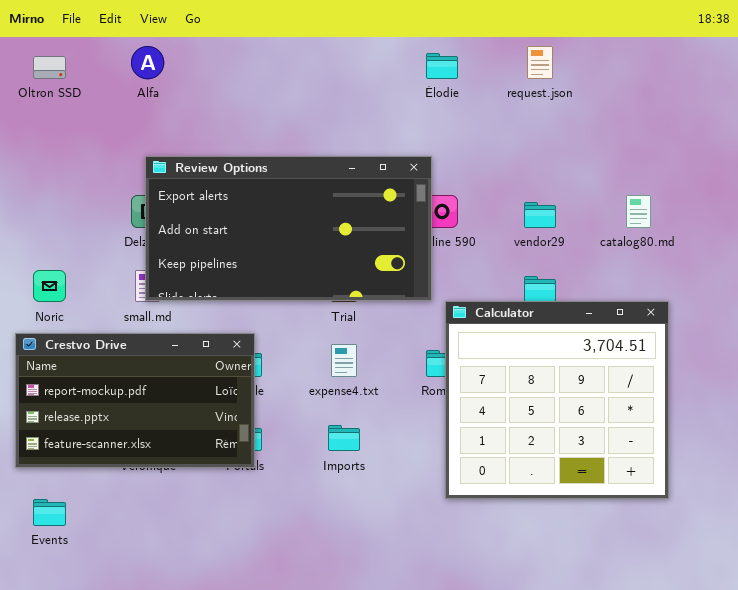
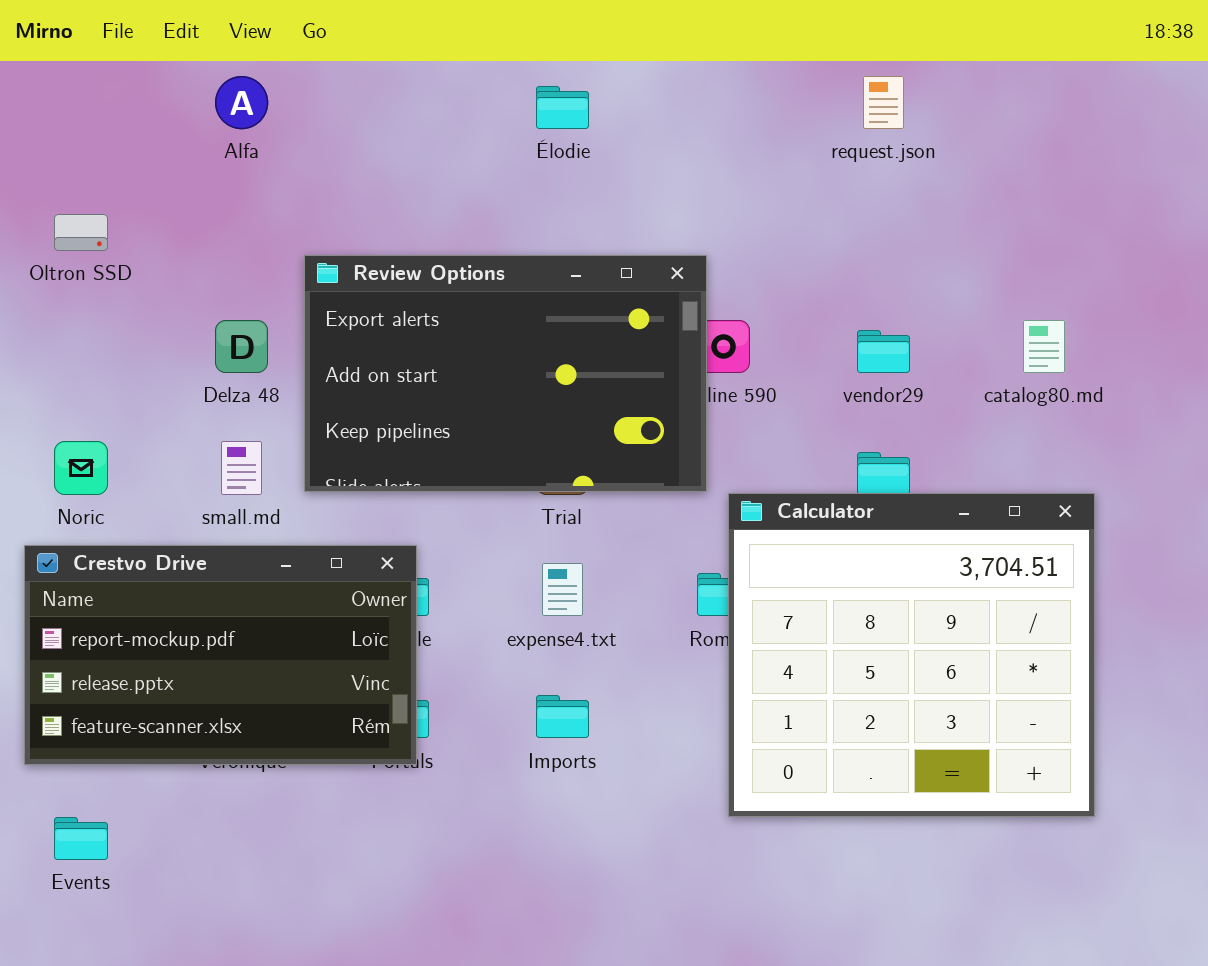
Élodie: [426,53,458,79] -> [536,86,589,129], moved
Oltron SSD: [33,56,66,79] -> [54,214,108,251], moved
Review Options: [145,156,432,301] -> [304,255,707,492], resized

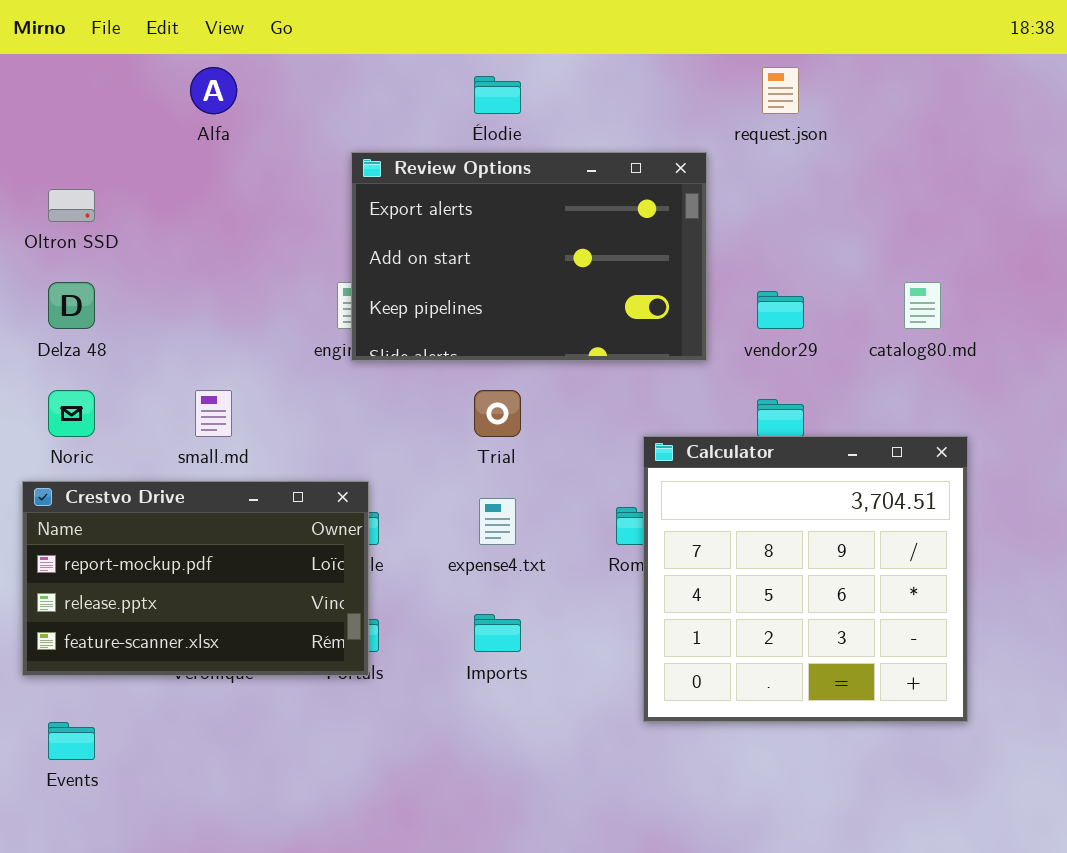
Review Options: [304,255,707,492] -> [351,152,707,361], moved
Delza 48: [215,320,268,373] -> [48,282,95,329], moved

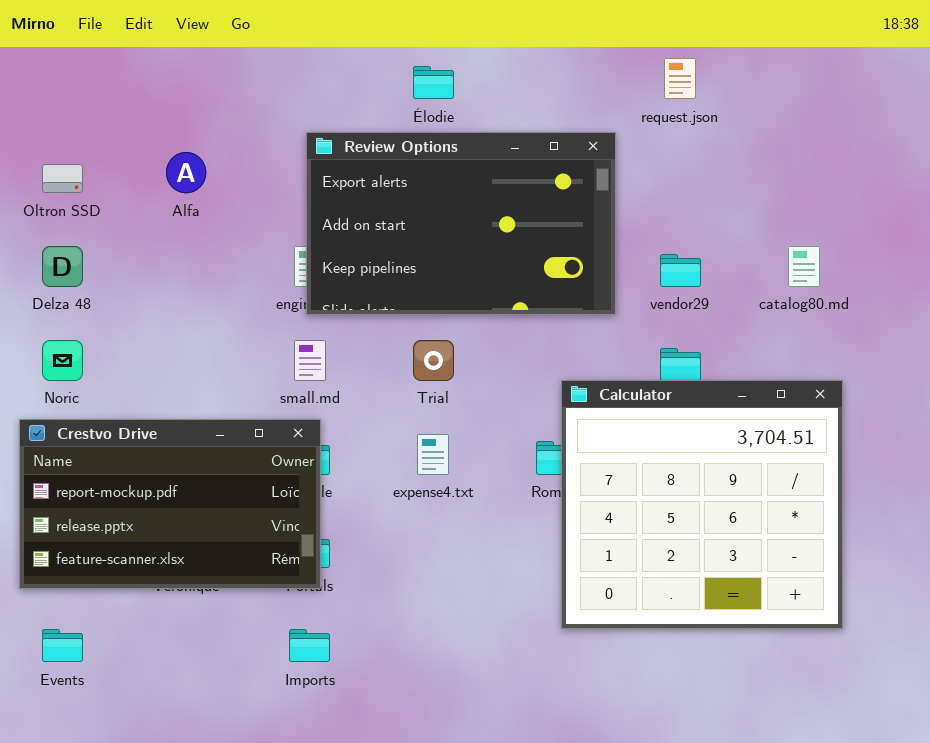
Alfa: [190,67,237,114] -> [166,152,206,193], moved
small.md: [195,390,232,437] -> [294,340,326,381], moved
Imports: [474,614,521,652] -> [289,629,330,662], moved

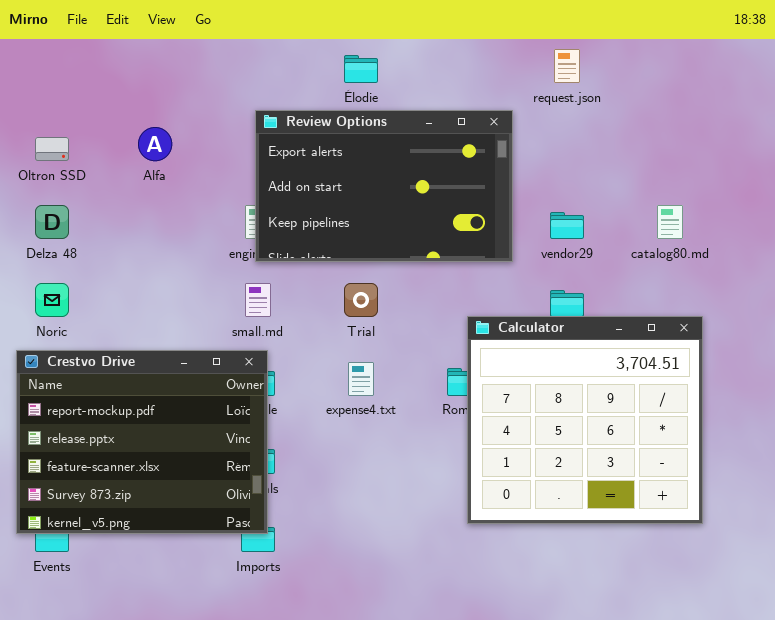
Crestvo Drive: [19,419,321,589] -> [16,350,268,534], resized

